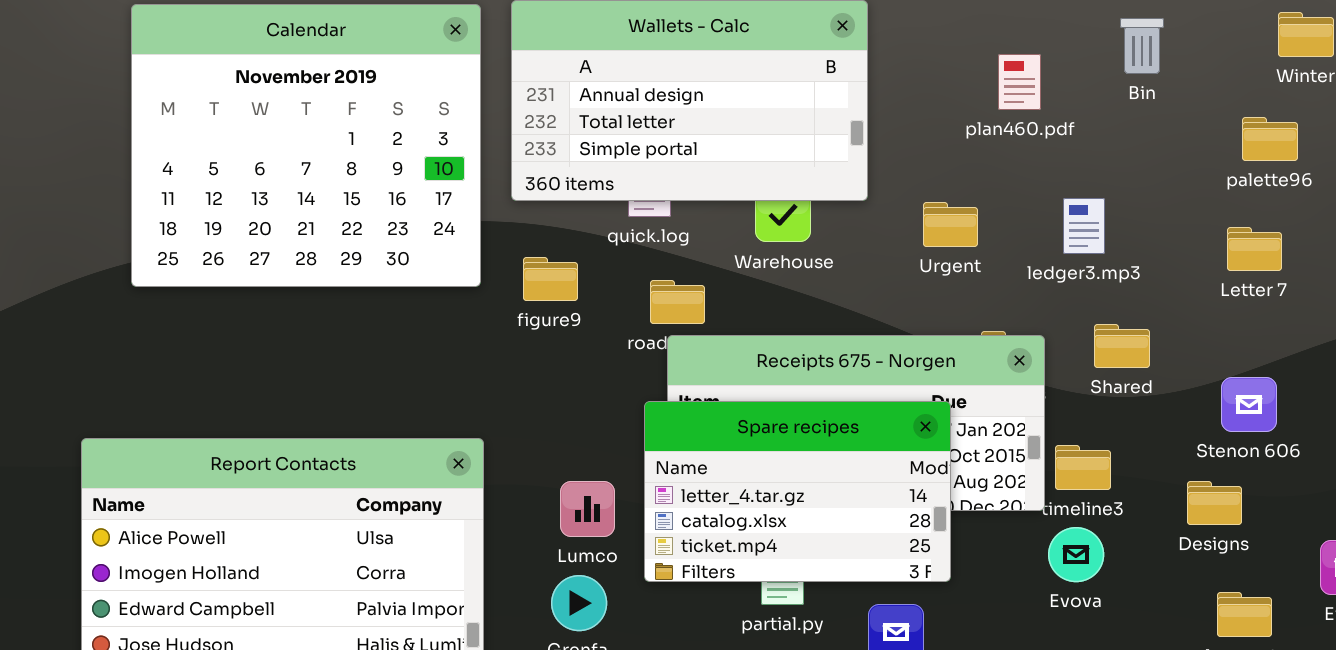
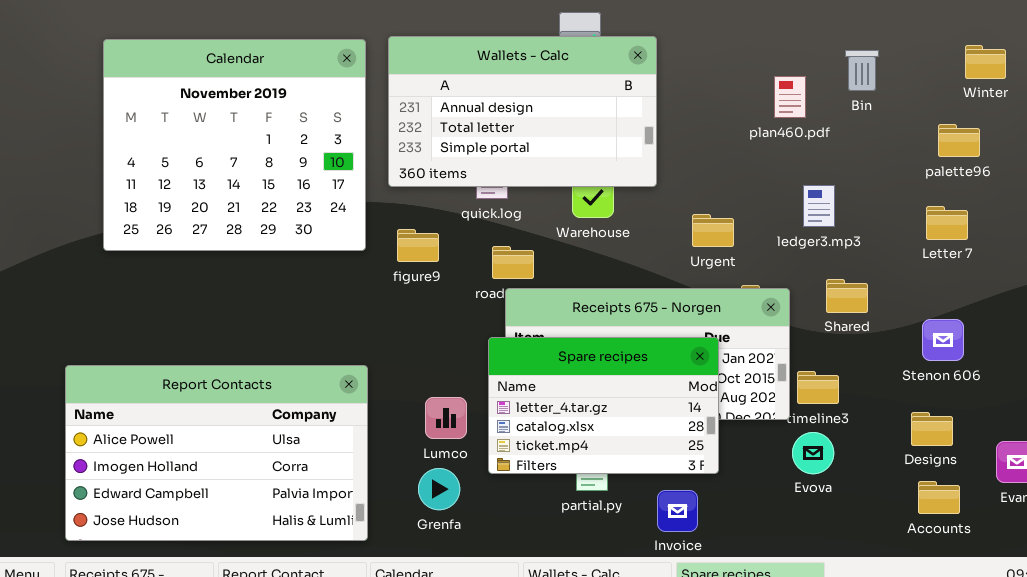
plan460.pdf: [998,54,1041,110] -> [774,76,806,118], moved
Urgent: [923,202,978,247] -> [692,214,734,247], moved
Designs: [1187,481,1242,525] -> [911,412,953,446], moved

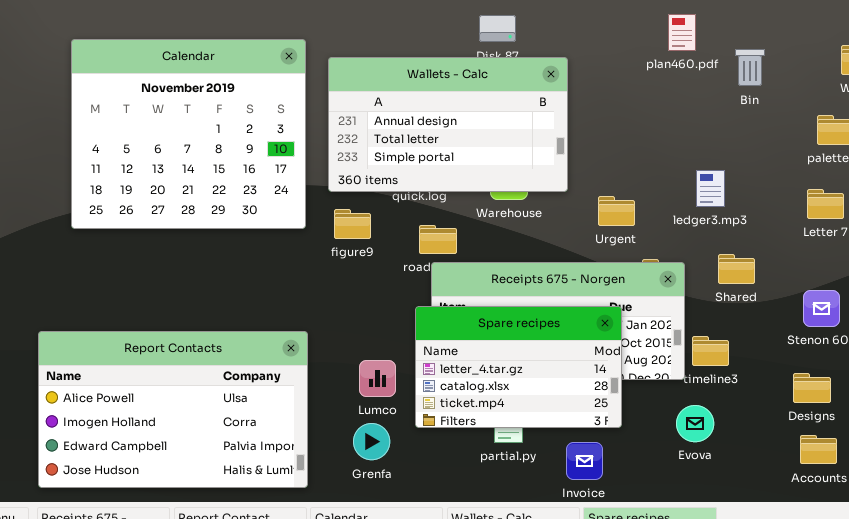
Wallets - Calc: [388,36,657,187] -> [328,57,568,192], moved
plan460.pdf: [774,76,806,118] -> [668,14,696,51], moved
Evova: [792,432,834,474] -> [676,405,714,442], moved

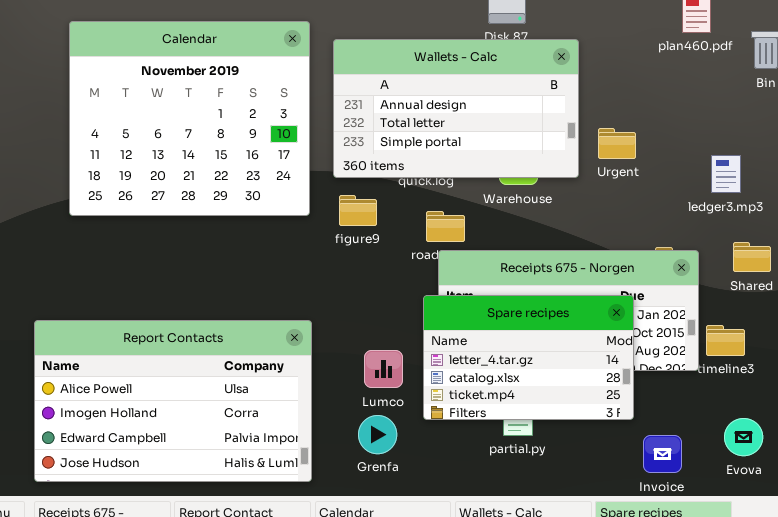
Urgent: [598,196,635,226] -> [598,128,636,159], moved
Evova: [676,405,714,442] -> [724,418,763,456], moved
Invoice: [566,442,603,480] -> [643,435,682,473], moved

